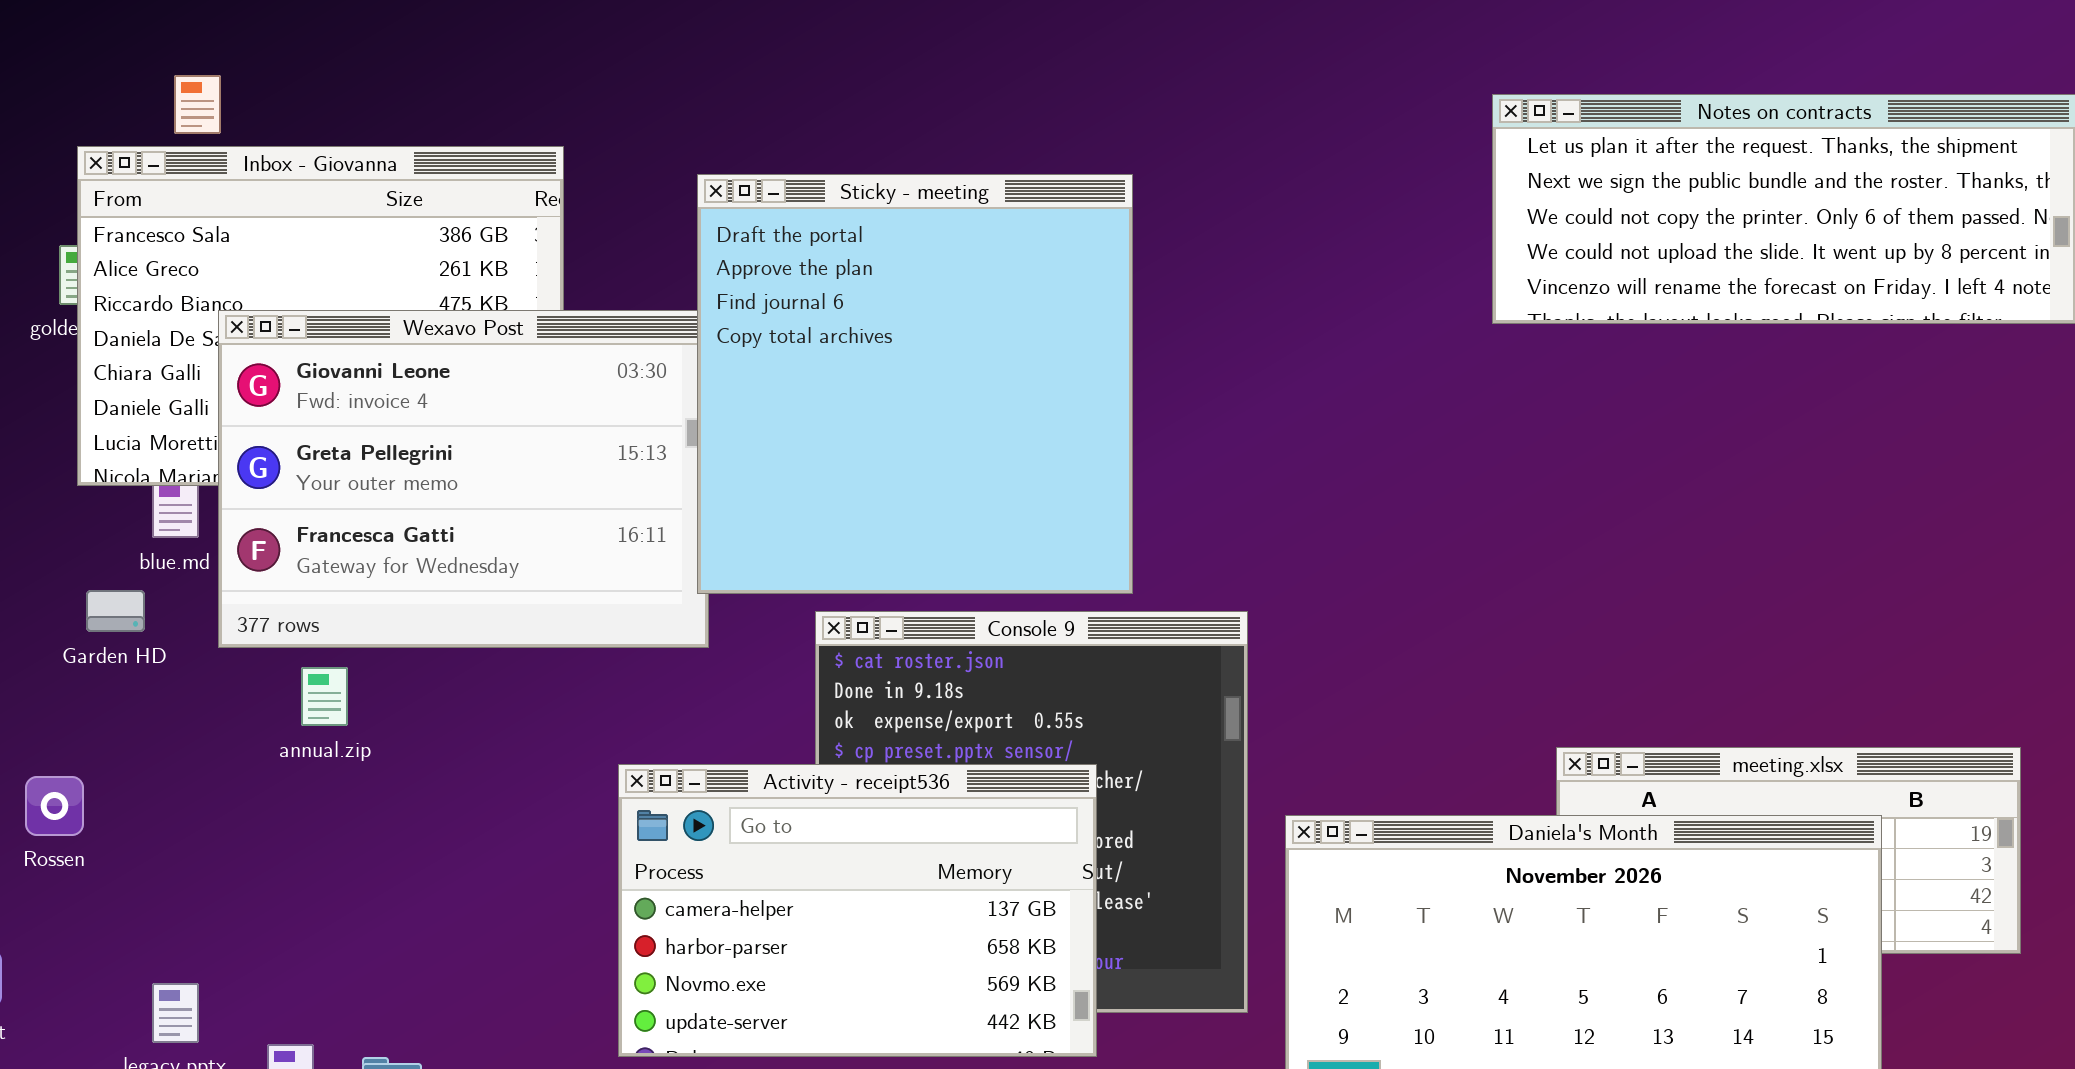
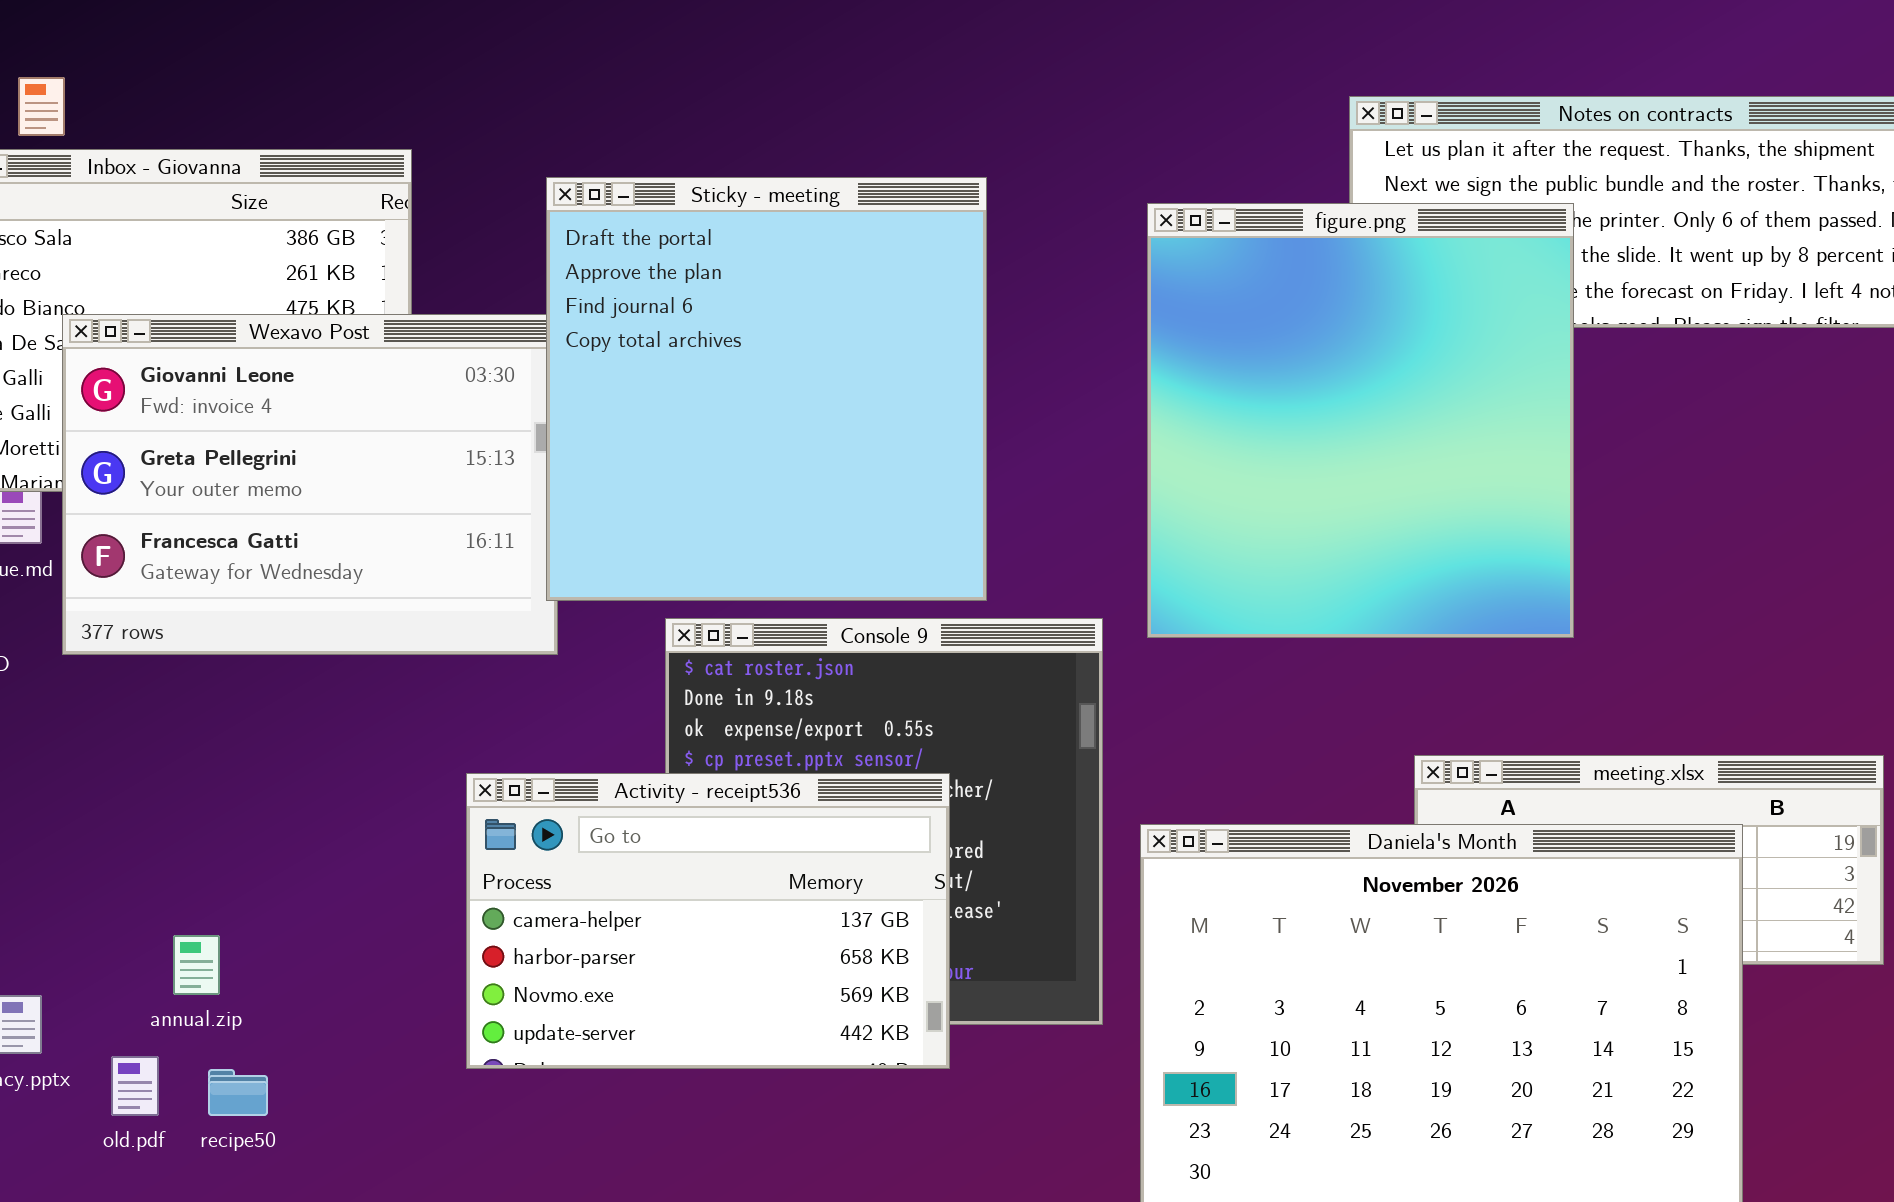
figure.png: none -> [1147,203,1574,638], opened
annual.zip: [301,667,348,726] -> [173,935,220,995], moved

